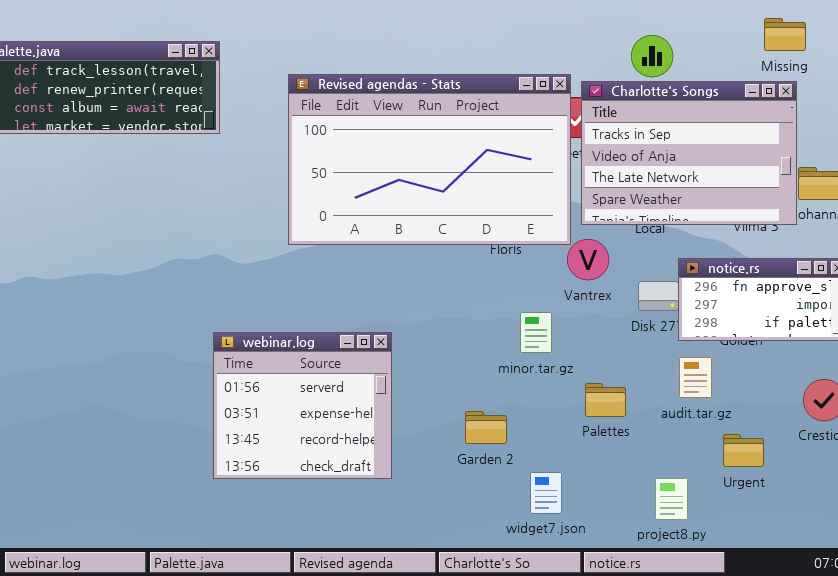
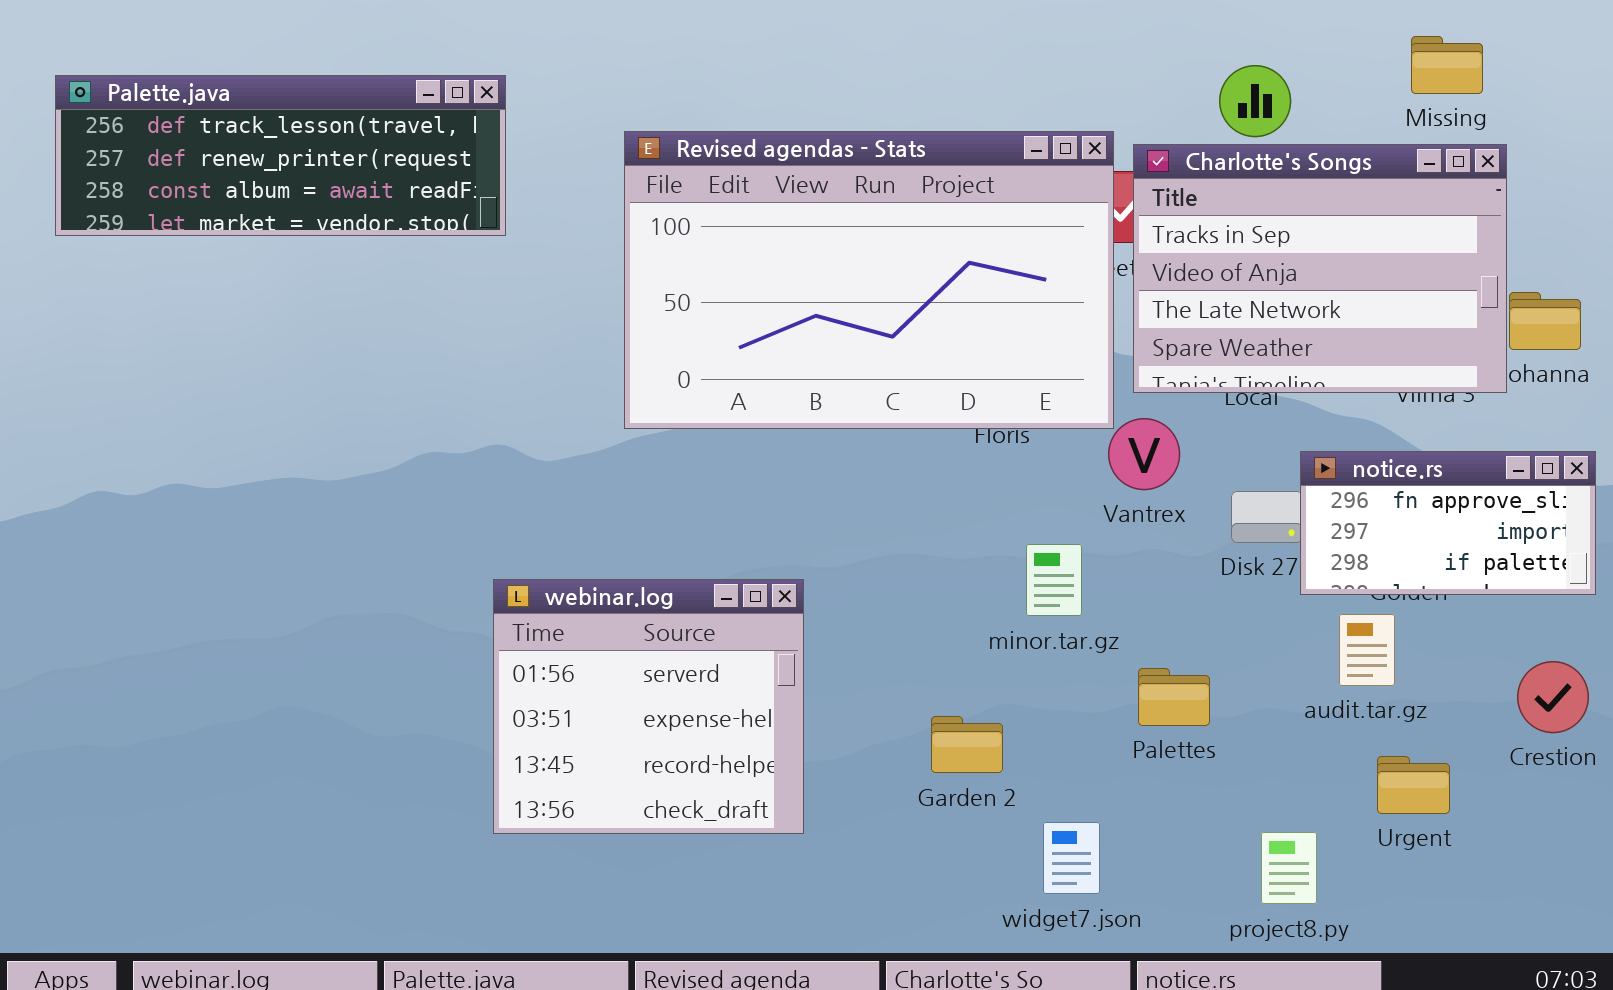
Missing: [764,18,806,51] -> [1411,36,1483,94], moved
audit.tar.gz: [679,357,712,398] -> [1339,614,1395,686], moved

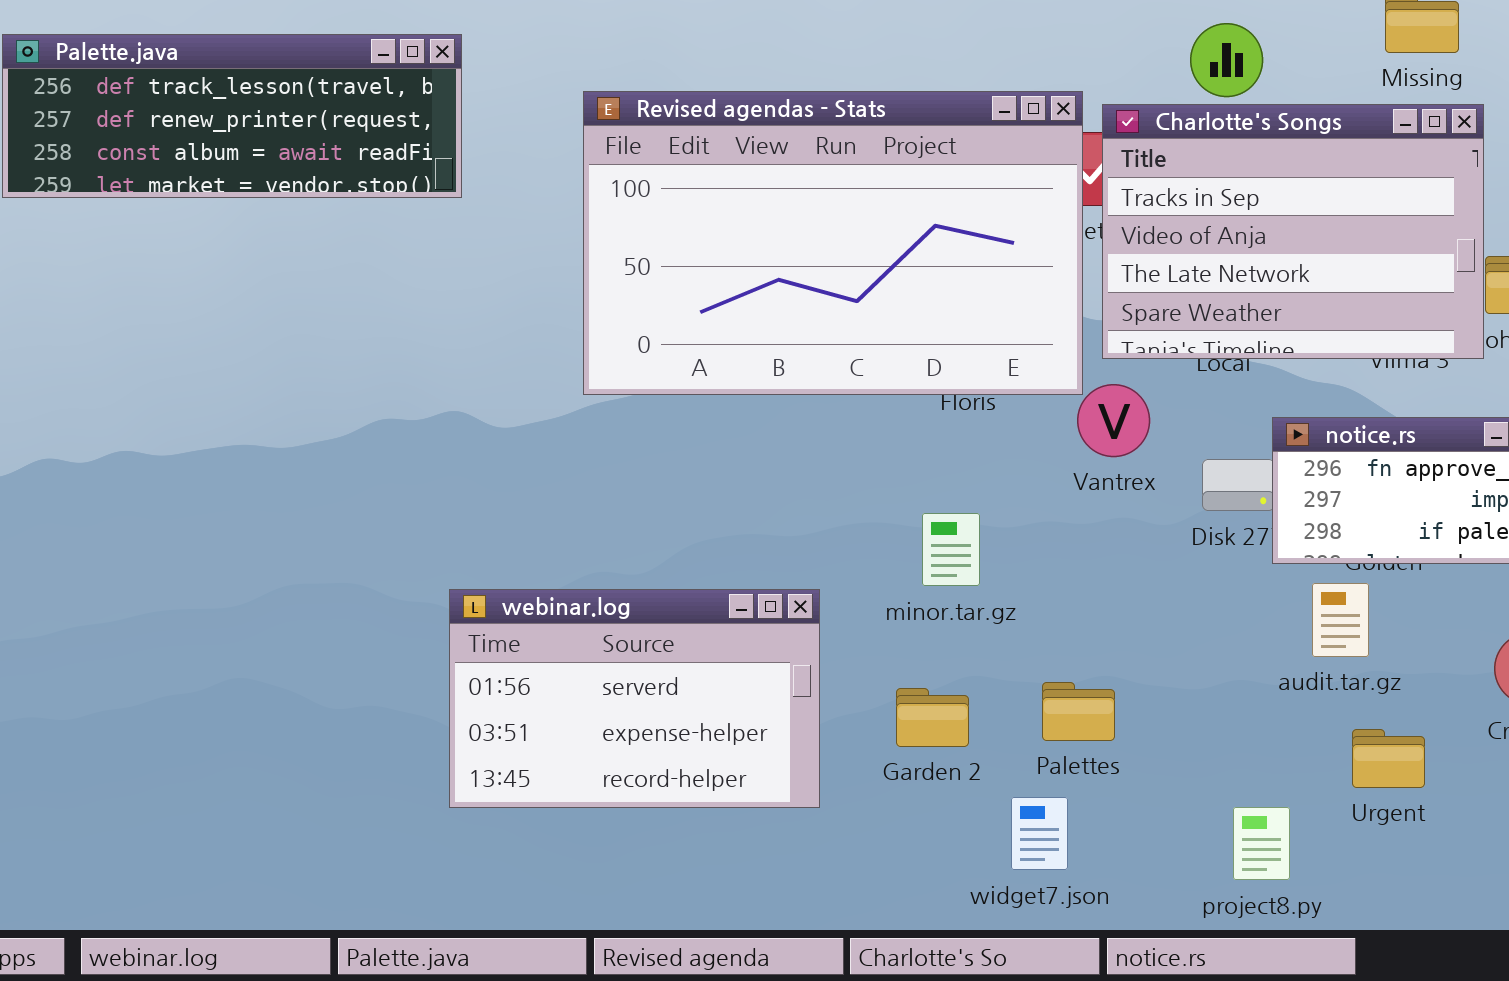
minor.tar.gz: [1026,544,1082,616] -> [922,513,980,586], moved
webinar.log: [493,579,804,834] -> [449,589,820,808], resized
Palettes: [1138,668,1210,726] -> [1042,682,1115,741], moved

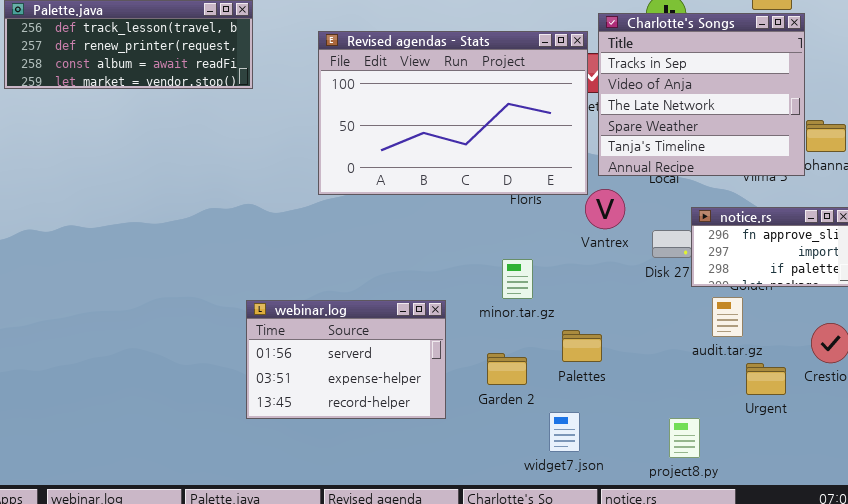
Charlotte's Songs: [1102,104,1484,359] -> [598,13,805,176], resized
Palettes: [1042,682,1115,741] -> [562,330,602,362], moved
Urgent: [1352,729,1425,788] -> [746,363,786,395], moved

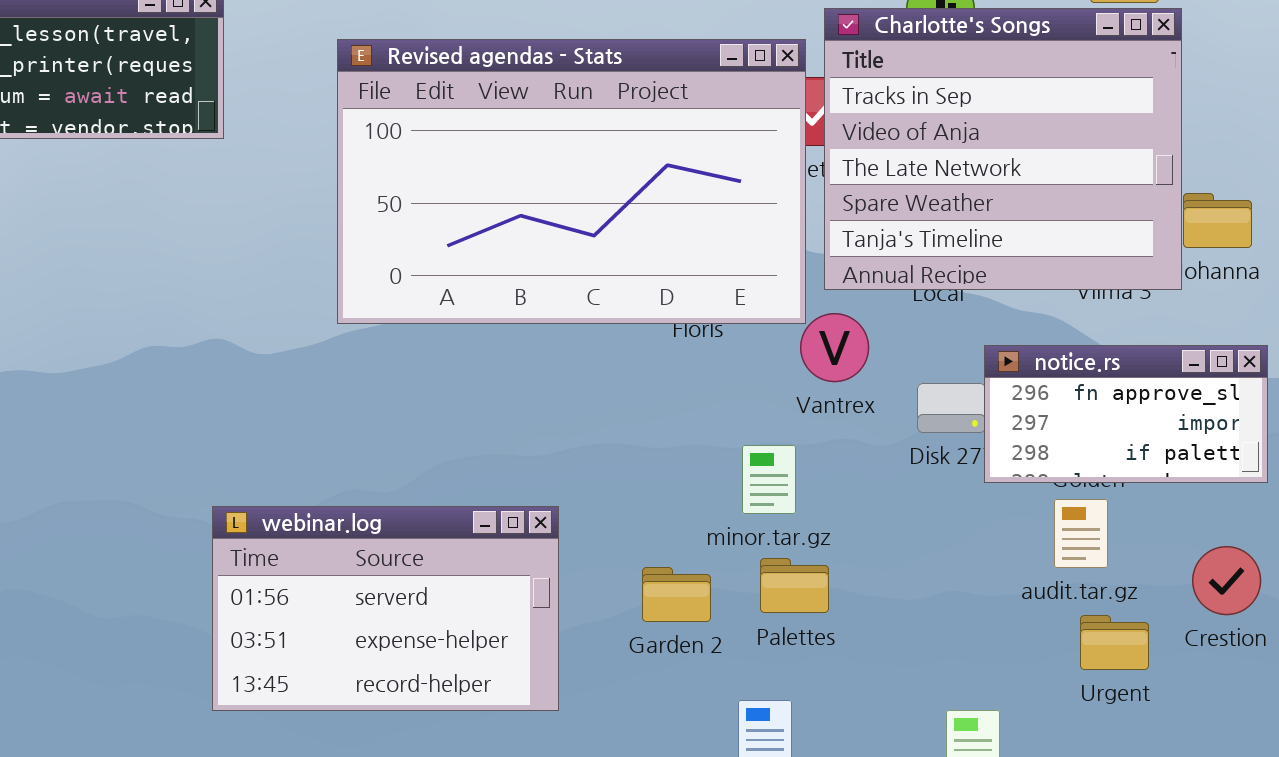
minor.tar.gz: [502,259,533,299] -> [742,445,796,514], moved
audit.tar.gz: [712,297,743,337] -> [1054,499,1108,568], moved
Garden 2: [487,353,527,385] -> [642,567,711,622], moved

